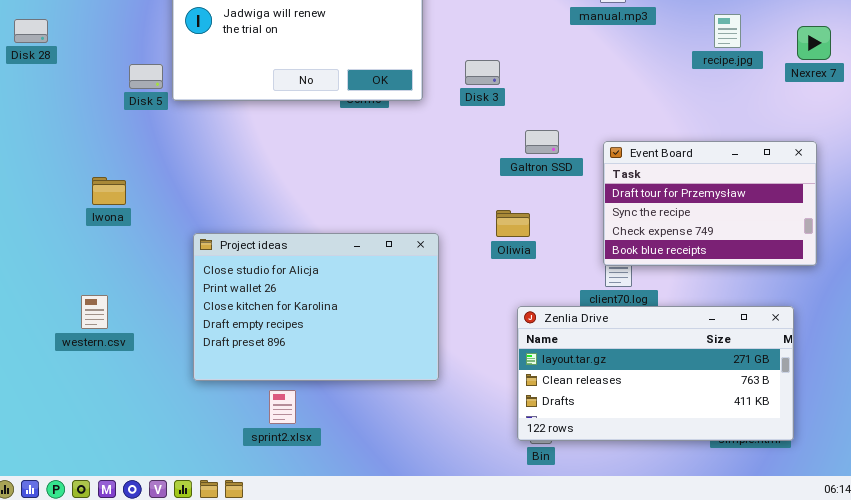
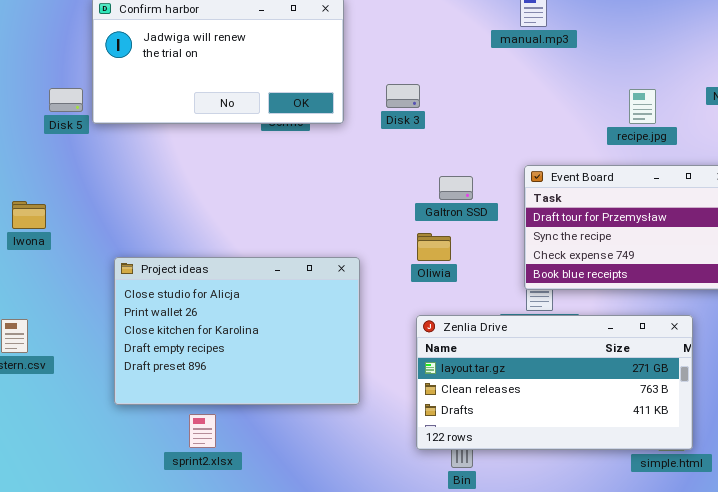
recipe.jpg: [714,14,741,48] -> [629,89,656,124], moved
Galtron SSD: [525,130,559,154] -> [439,176,473,200], moved
Zenlia Drive: [517,306,794,441] -> [416,315,693,450], moved

